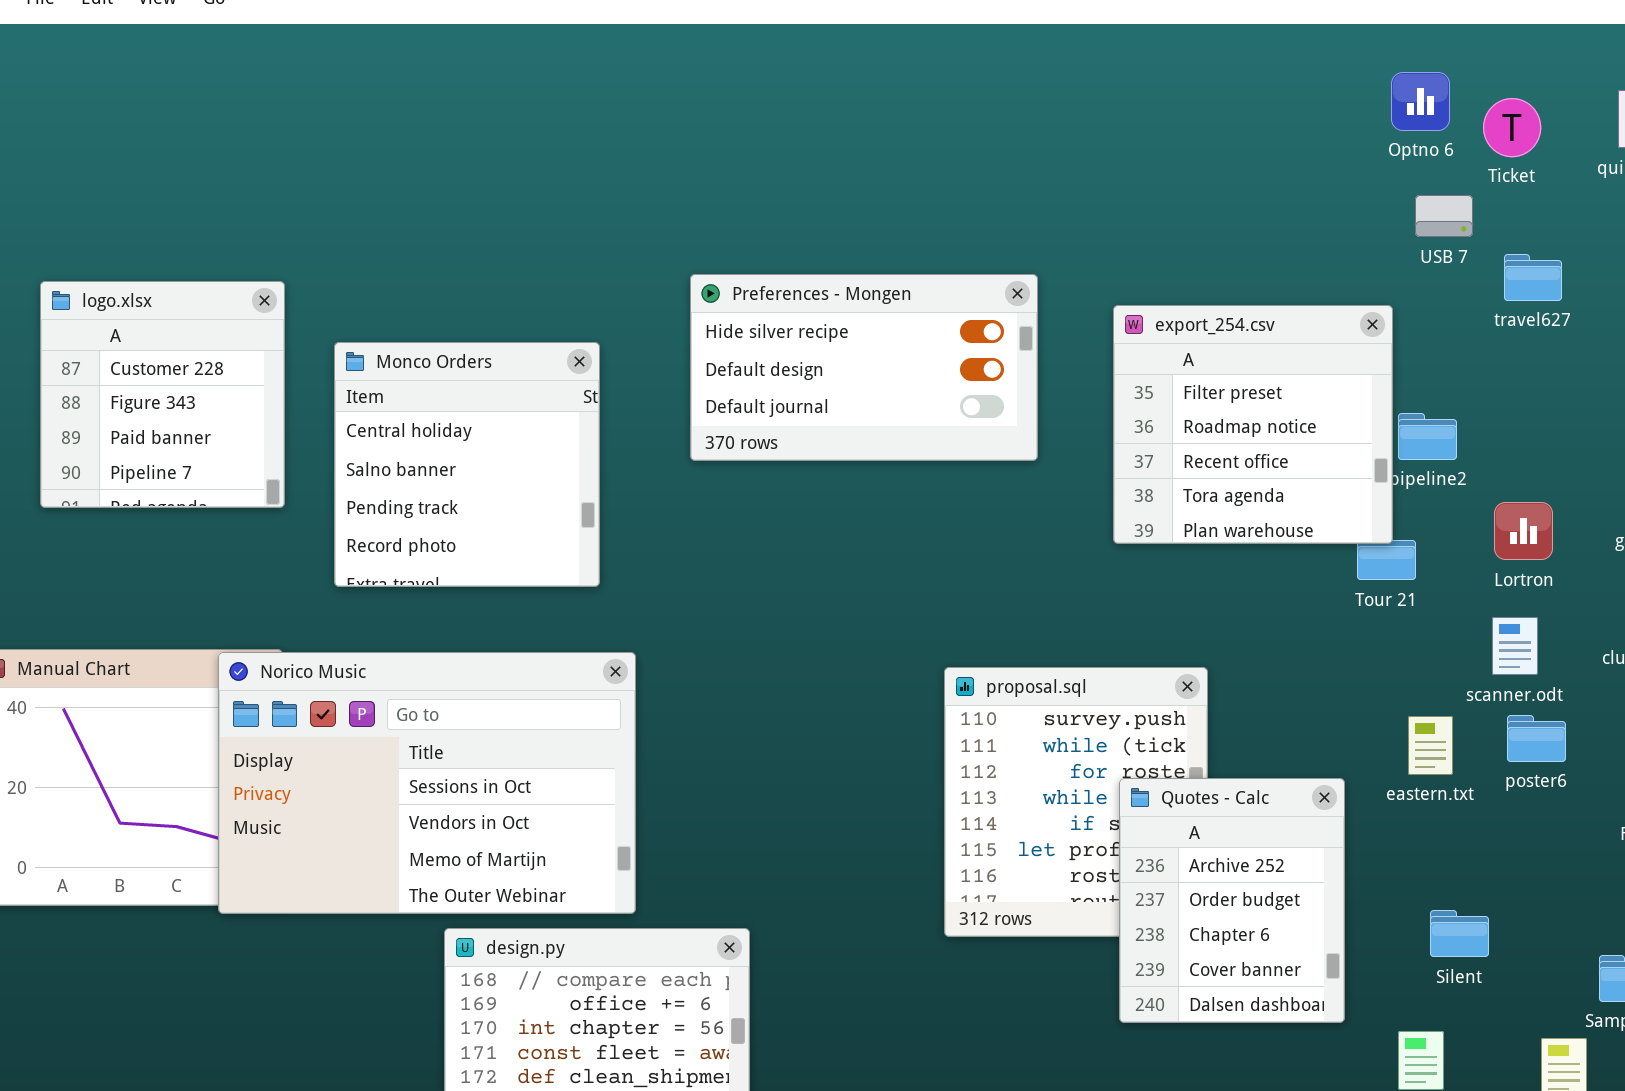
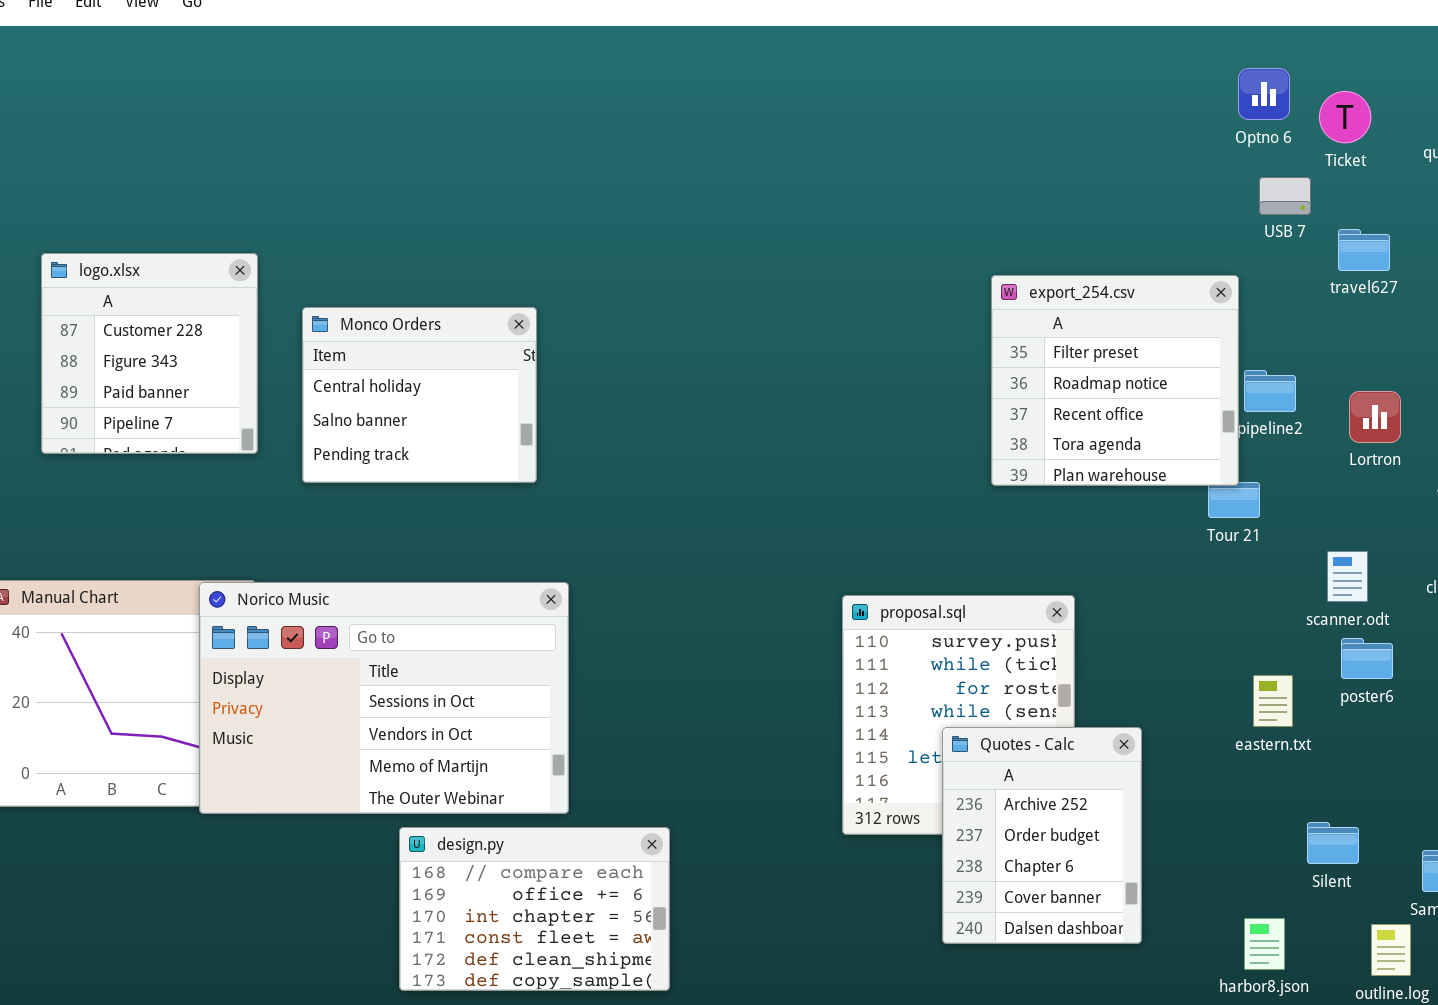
Preferences - Mongen: [690,274,1038,461] -> none, closed
Monco Orders: [334,342,600,587] -> [302,307,537,483], resized
Lortron: [1494,502,1553,560] -> [1349,391,1401,443], moved
eastern.txt: [1408,716,1453,775] -> [1253,675,1293,727], moved
Quotes - Calc: [1119,778,1345,1023] -> [942,727,1142,944], moved
Silent: [1430,910,1489,957] -> [1307,822,1359,864], moved

